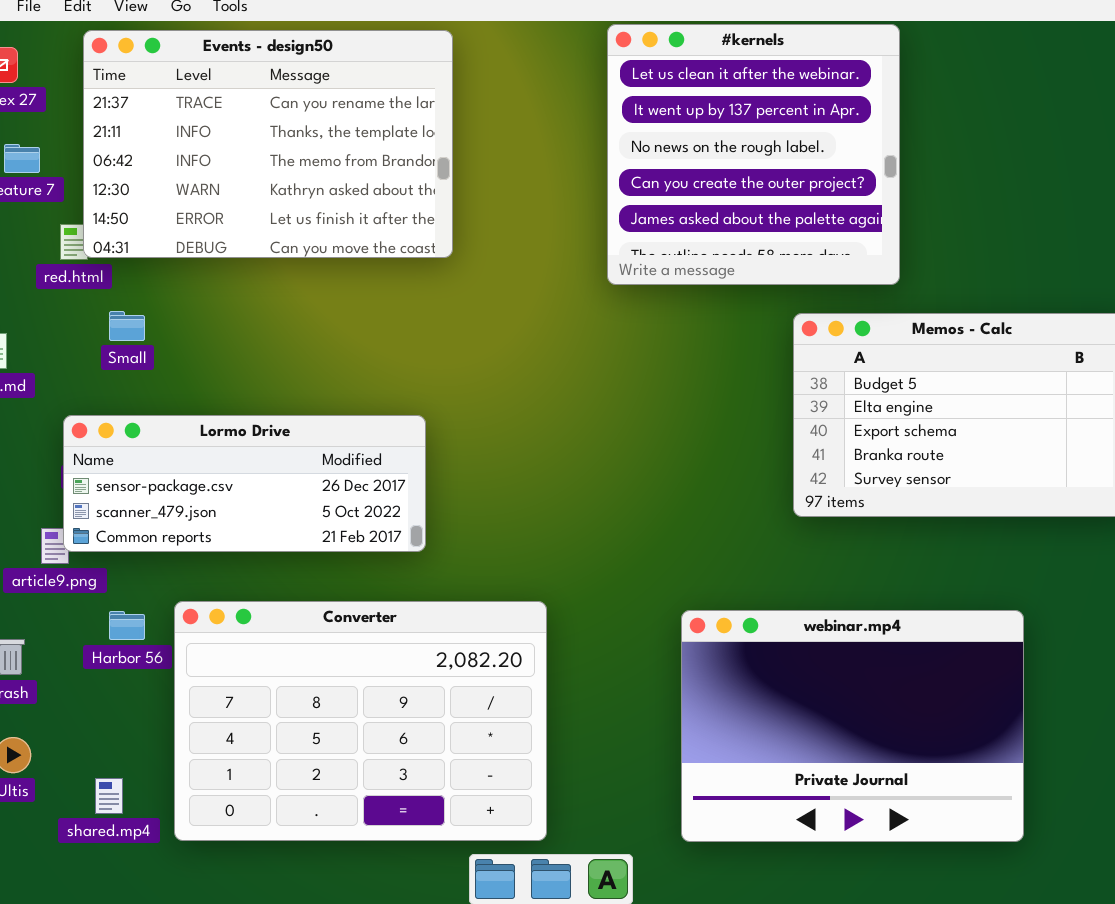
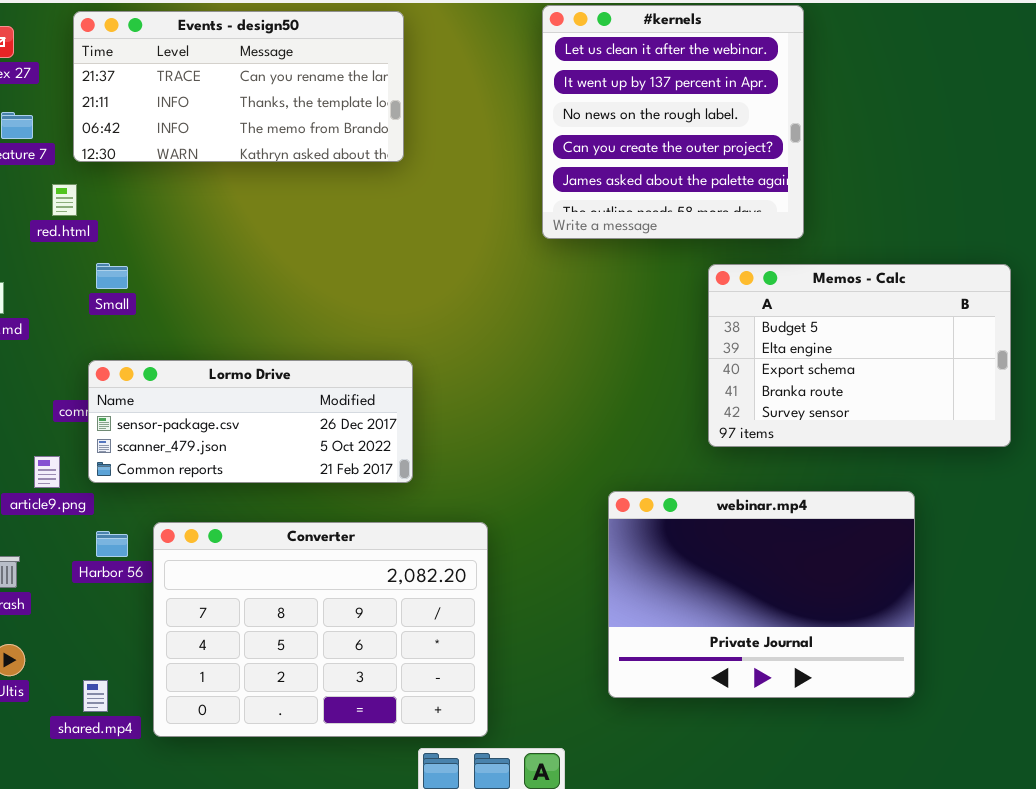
Events - design50: [83,30,453,258] -> [73,11,404,162], resized
Lormo Drive: [63,415,426,552] -> [88,360,413,483], moved
webinar.mp4: [681,610,1024,842] -> [608,491,915,698], moved

